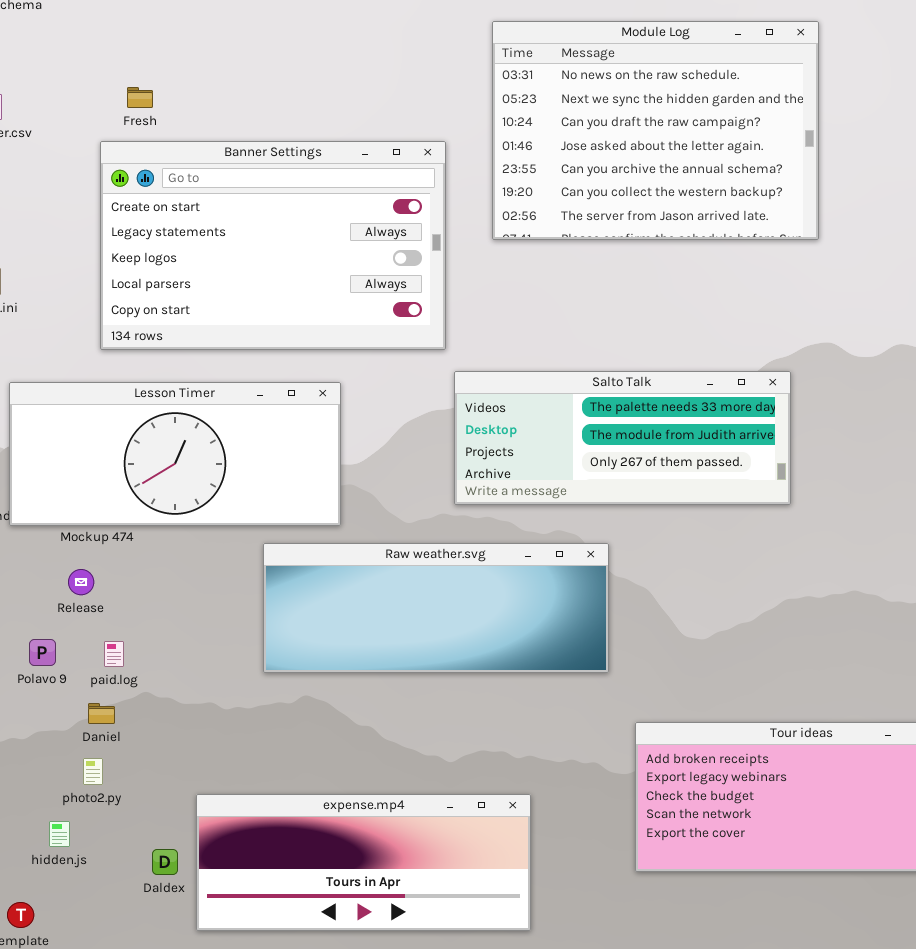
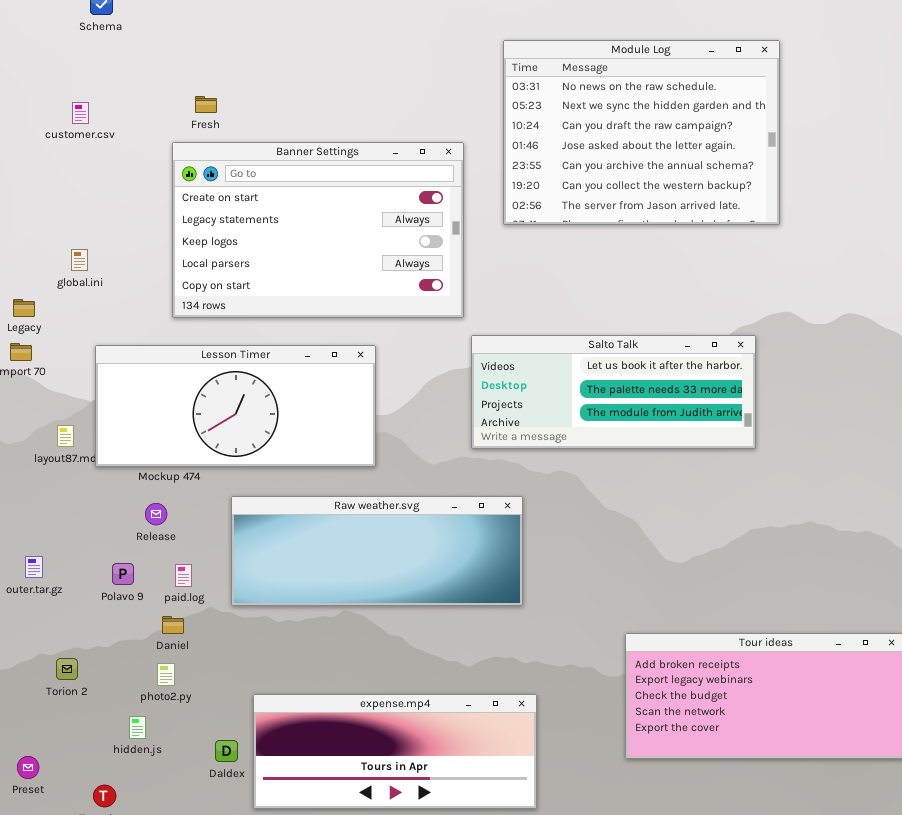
Salto Talk: [454,371,791,505] -> [471,335,756,449], scrolled up 1 row
Raw weather.svg: [263,543,609,673] -> [231,496,523,606], moved

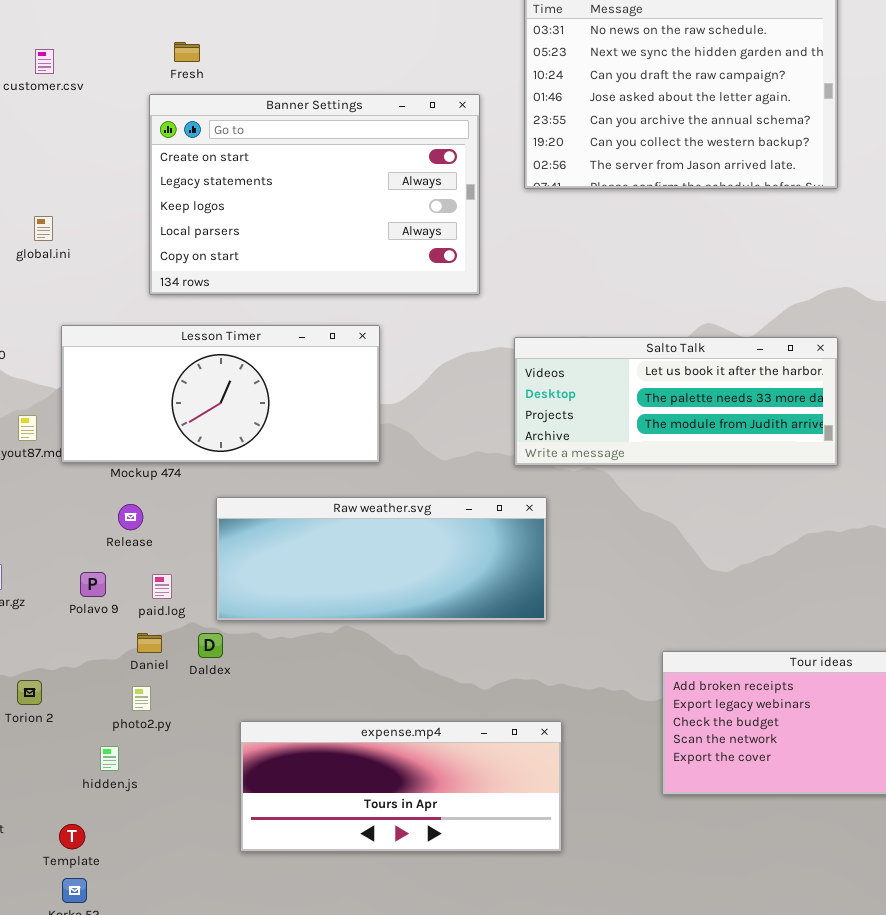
Salto Talk: [471,335,756,449] -> [514,337,838,466], moved
Daldex: [215,740,238,762] -> [198,633,223,658], moved

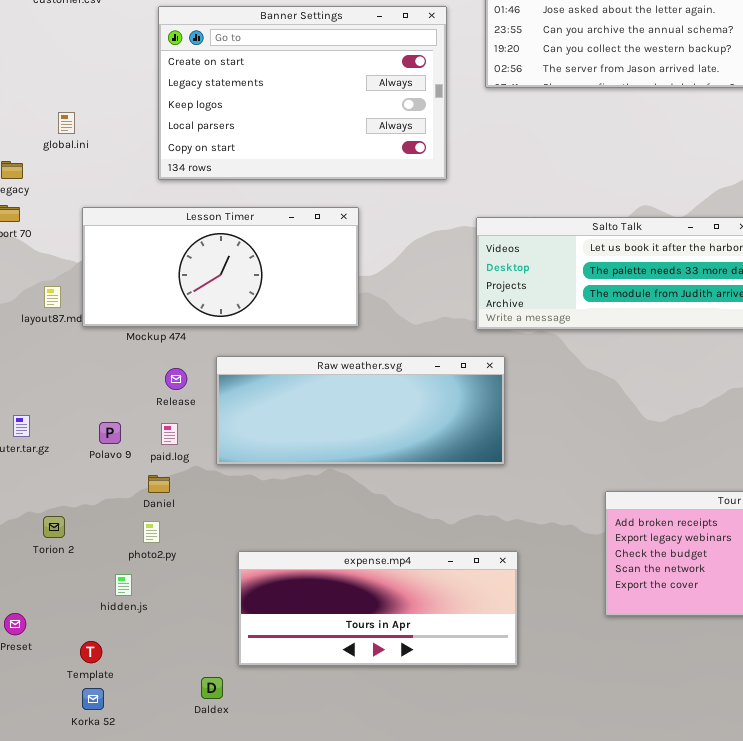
Release: [118,504,143,530] -> [165,368,187,390], moved
Daldex: [198,633,223,658] -> [201,677,223,699], moved

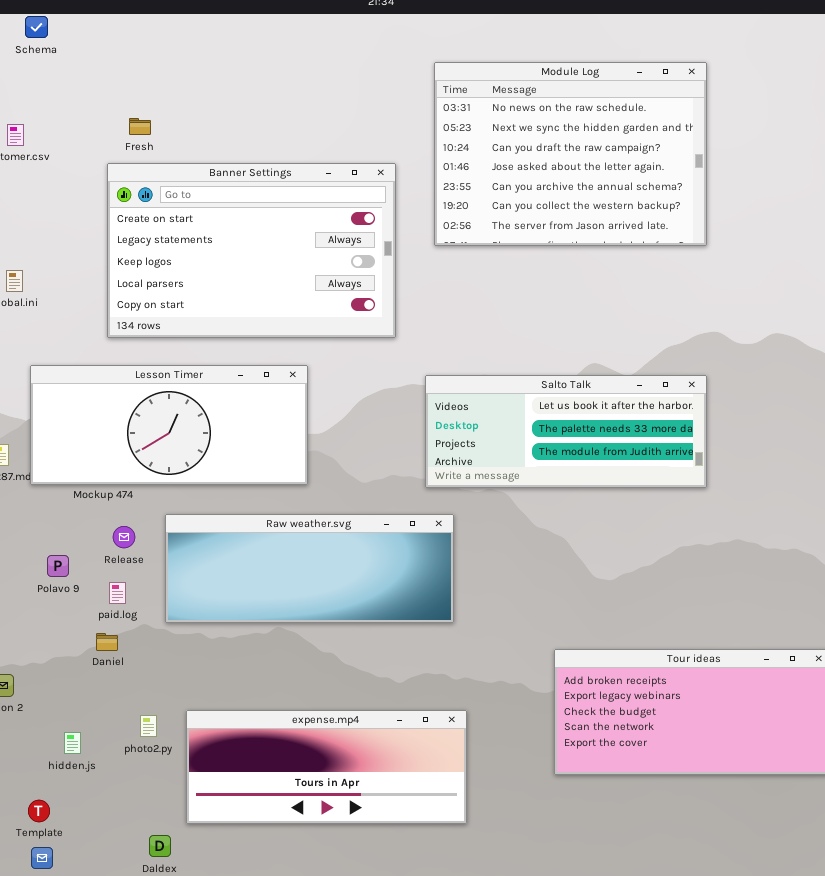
Polavo 9: [99,422,121,444] -> [47,555,69,577], moved
photo2.py: [143,521,160,543] -> [140,715,157,737], moved

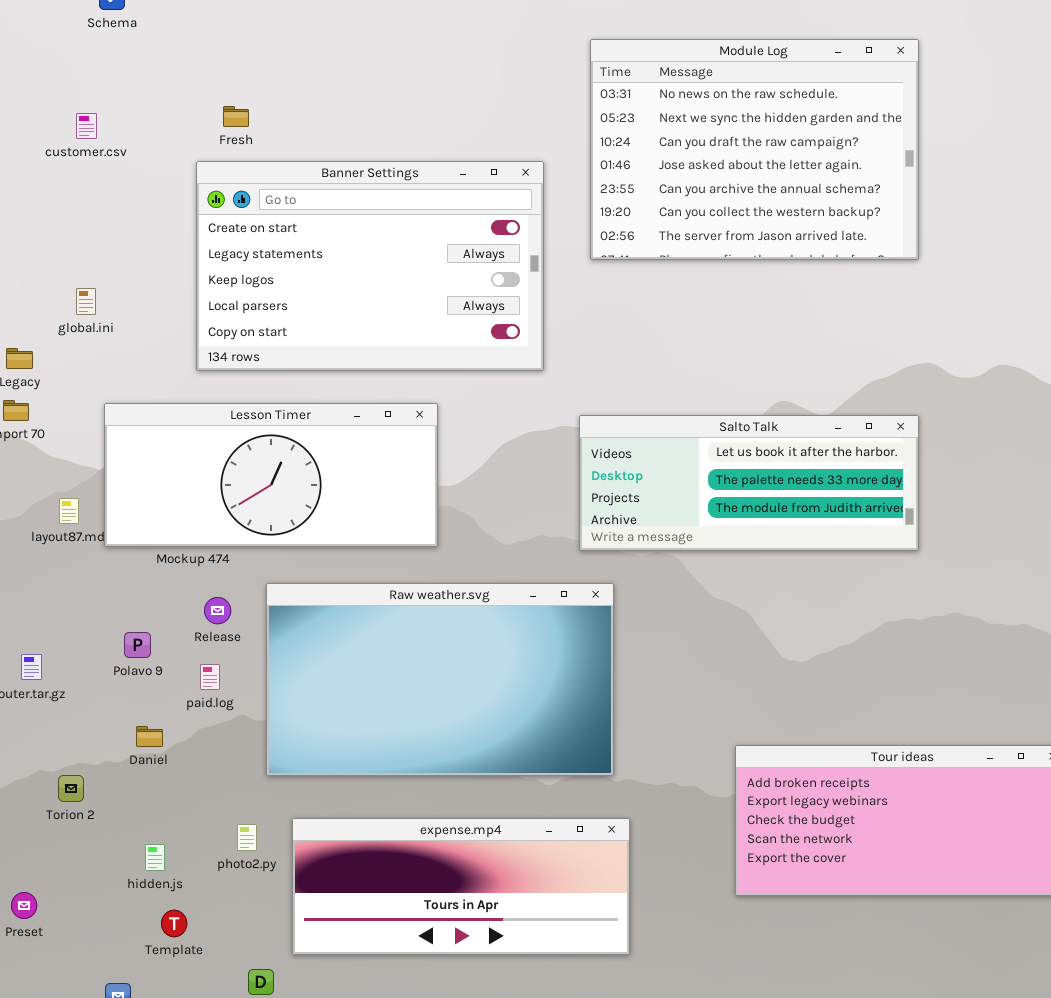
Raw weather.svg: [165,514,454,623] -> [266,583,614,776], resized
Daniel: [96,633,118,651] -> [136,726,163,747], moved
Template: [28,800,50,822] -> [161,910,187,937], moved

